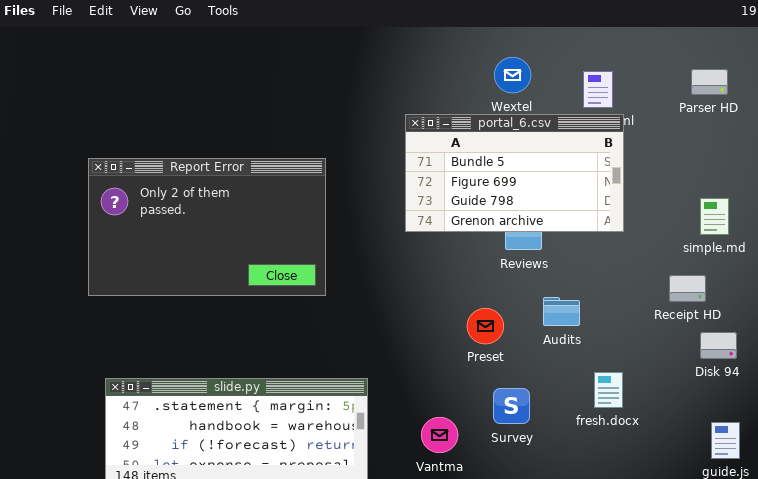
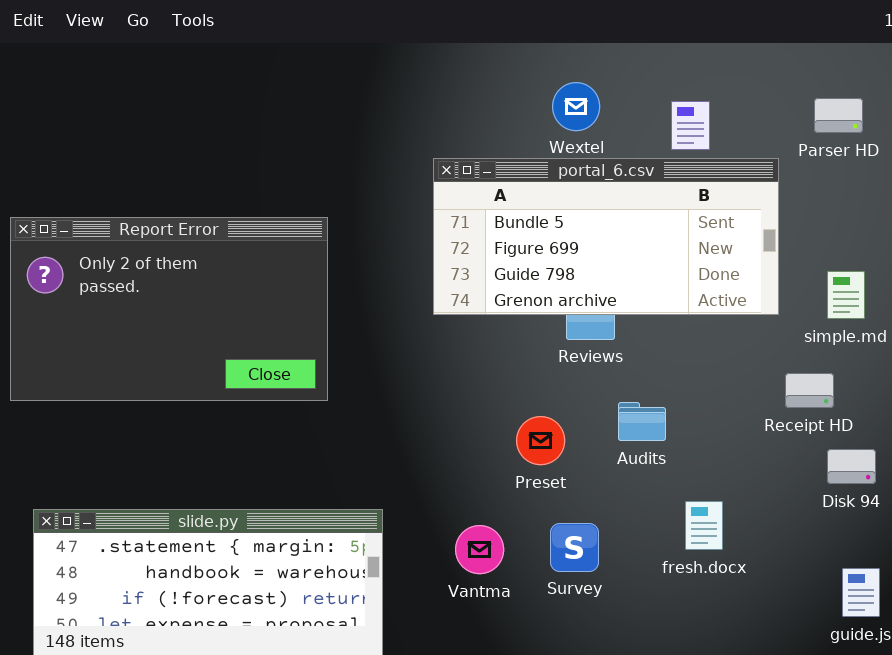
portal_6.csv: [405,114,624,232] -> [433,158,779,315], resized
Vantma: [421,417,458,453] -> [455,525,504,574], moved

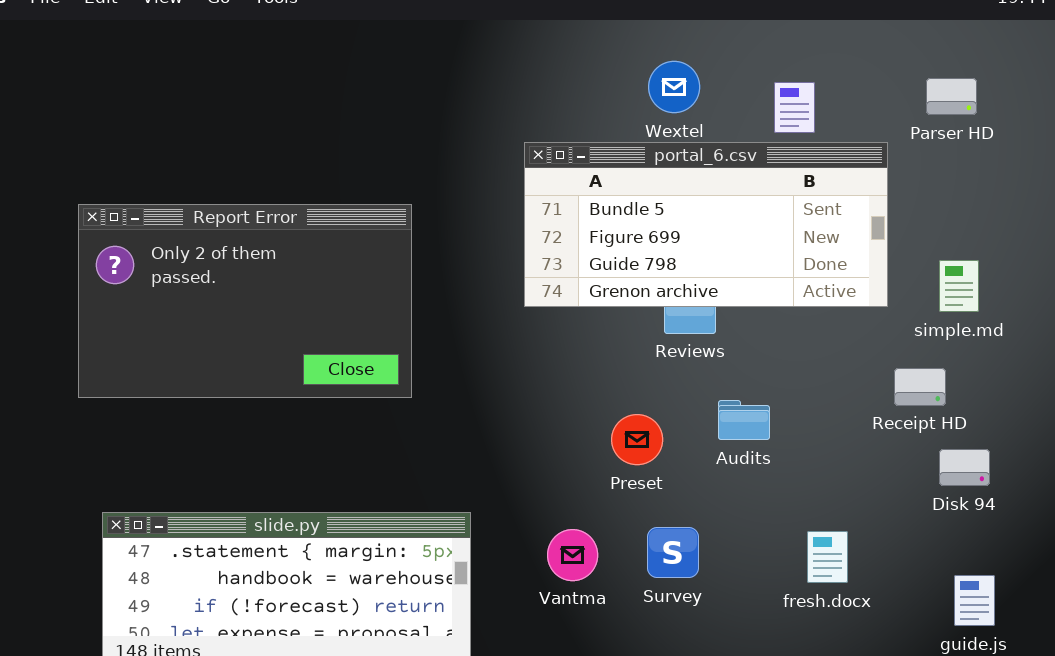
fresh.docx: [685,501,723,550] -> [807,531,848,583], moved

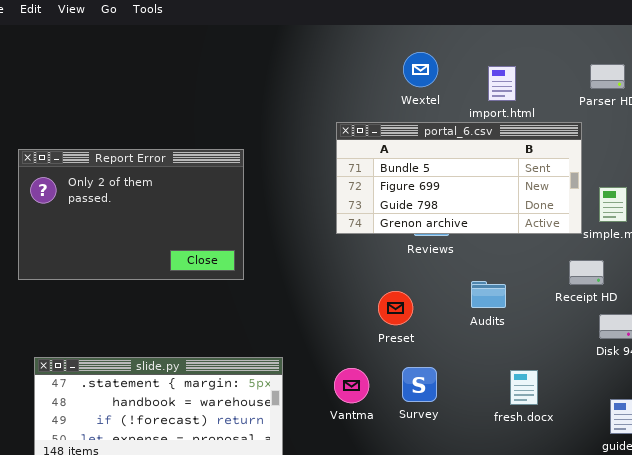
portal_6.csv: [524,142,888,307] -> [336,122,582,234], moved
Audits: [718,400,770,440] -> [471,281,506,308], moved

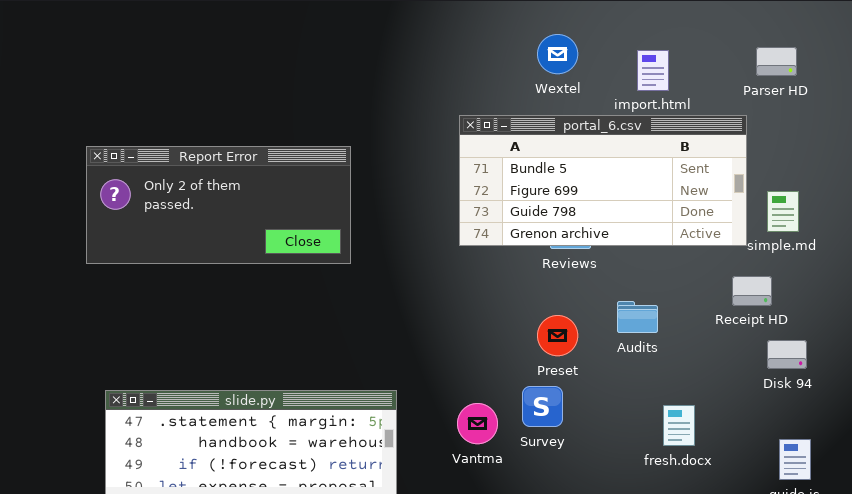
Report Error: [18,149,244,280] -> [86,146,351,264], resized
Preset: [378,291,413,325] -> [537,315,578,356], moved
Survey: [402,367,437,402] -> [522,386,563,427], moved

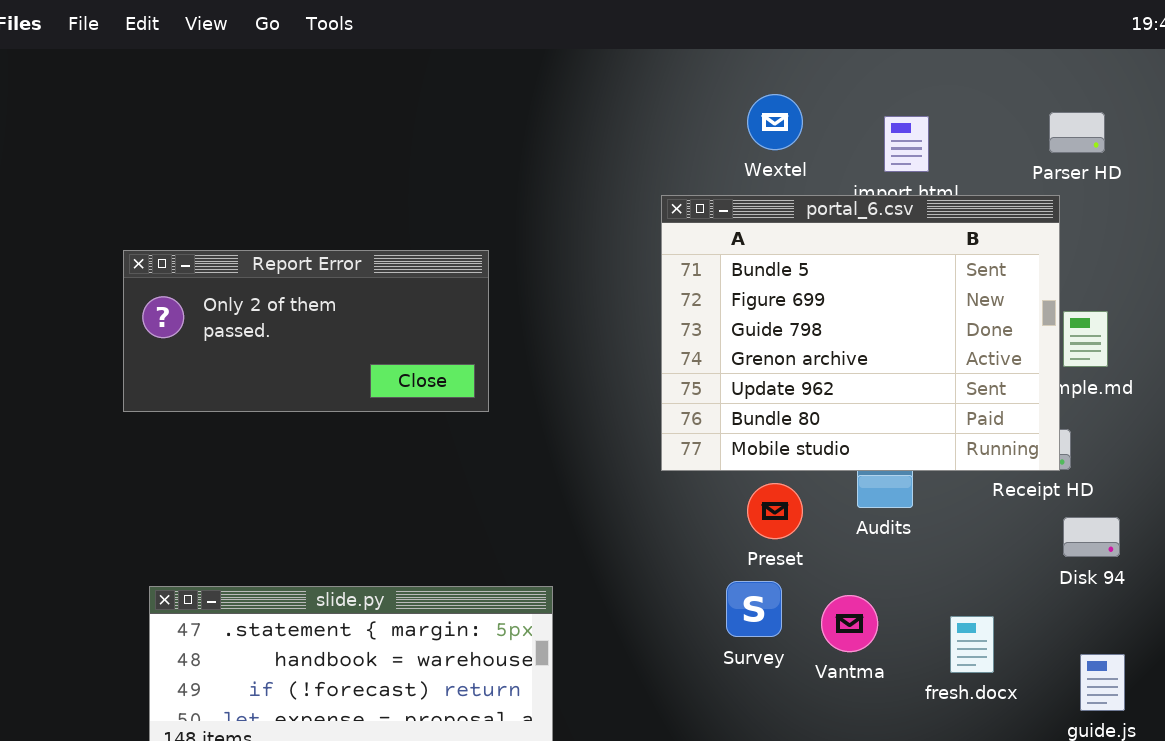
portal_6.csv: [459,115,747,246] -> [661,195,1060,471], moved, resized
Vantma: [457,403,498,444] -> [821,595,878,652], moved
fresh.docx: [663,405,695,446] -> [950,616,994,673], moved

